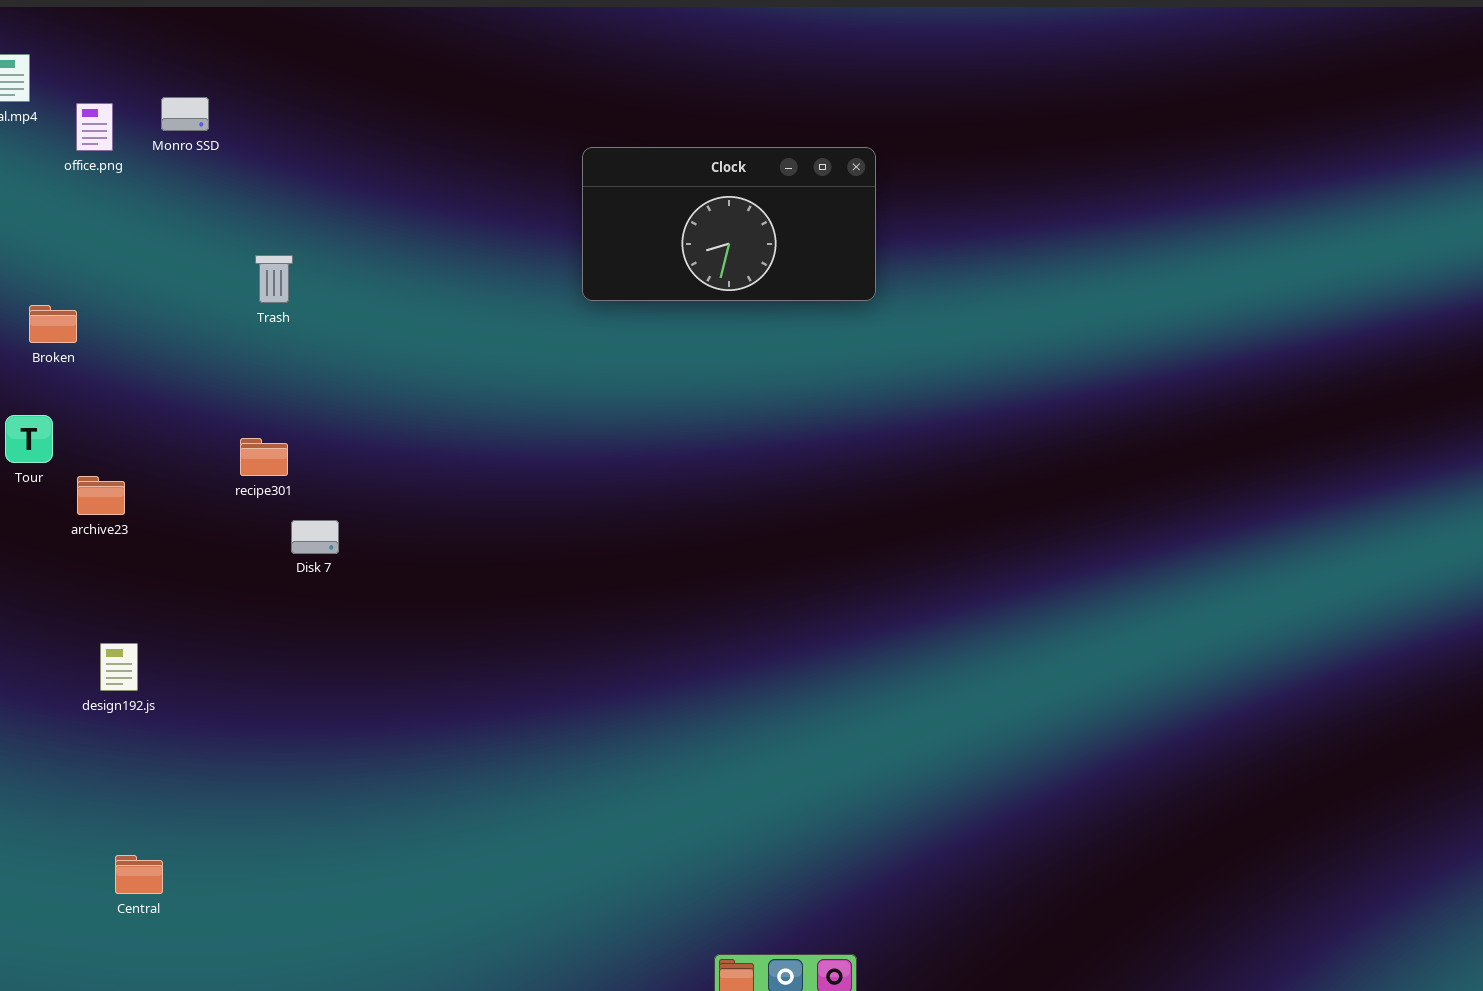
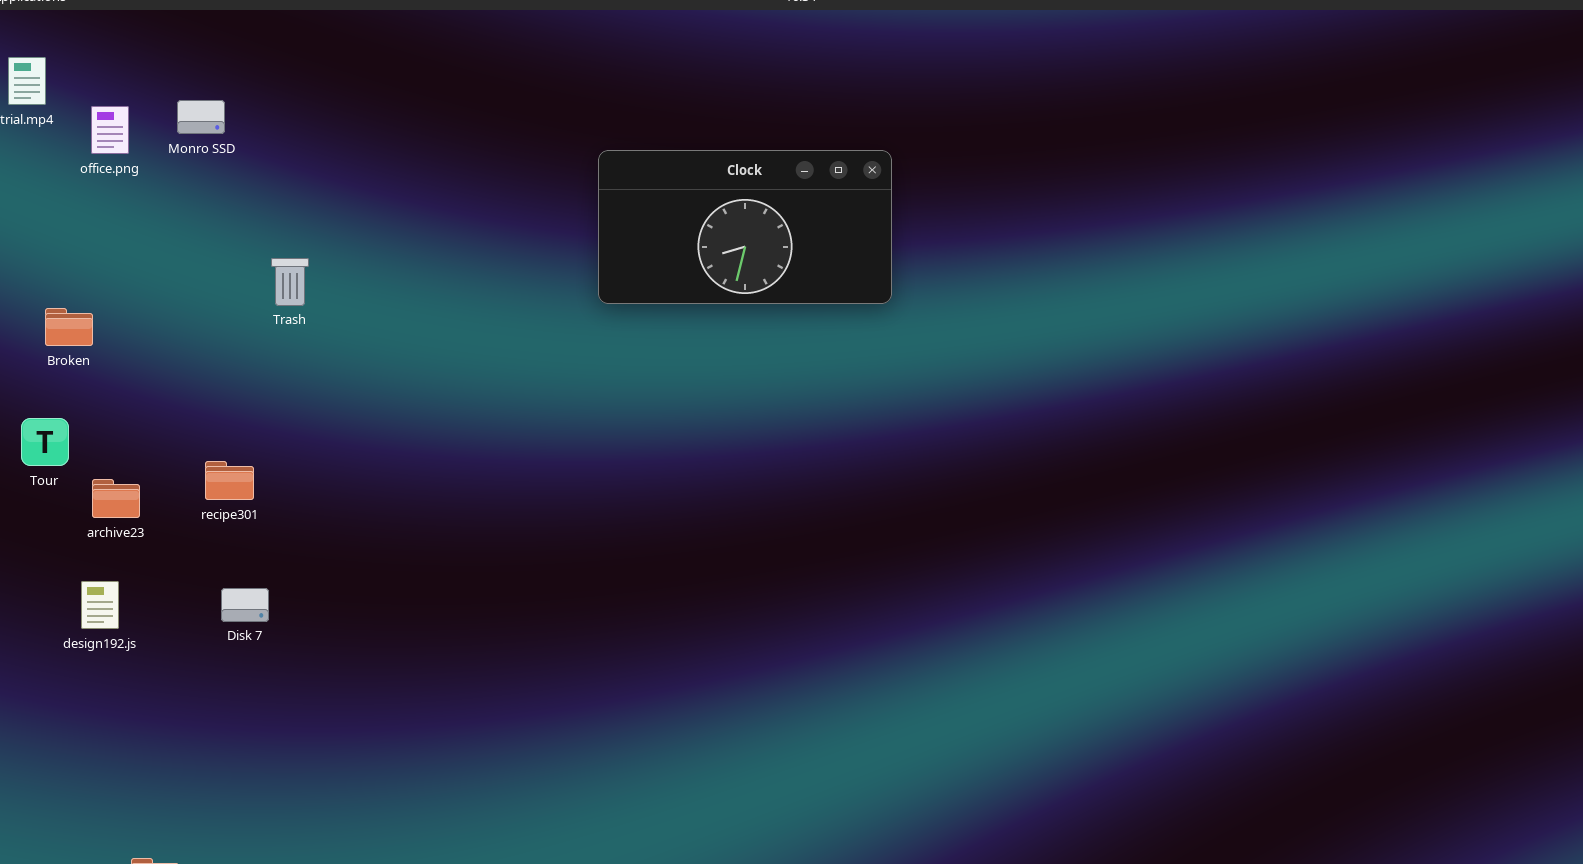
recipe301: [240,438,288,476] -> [205,461,254,500], moved
Disk 7: [291,520,339,554] -> [221,588,269,622], moved
design192.js: [100,643,138,691] -> [81,581,119,629], moved

